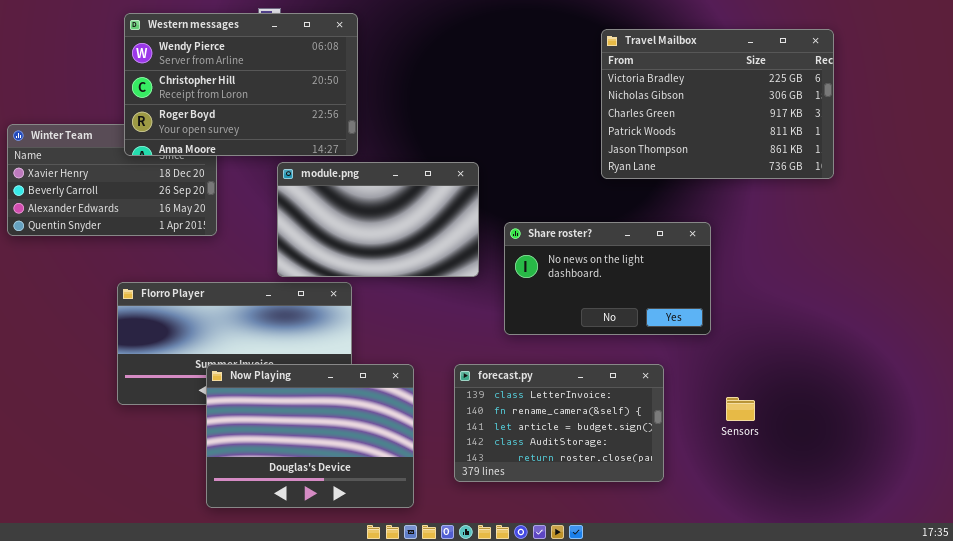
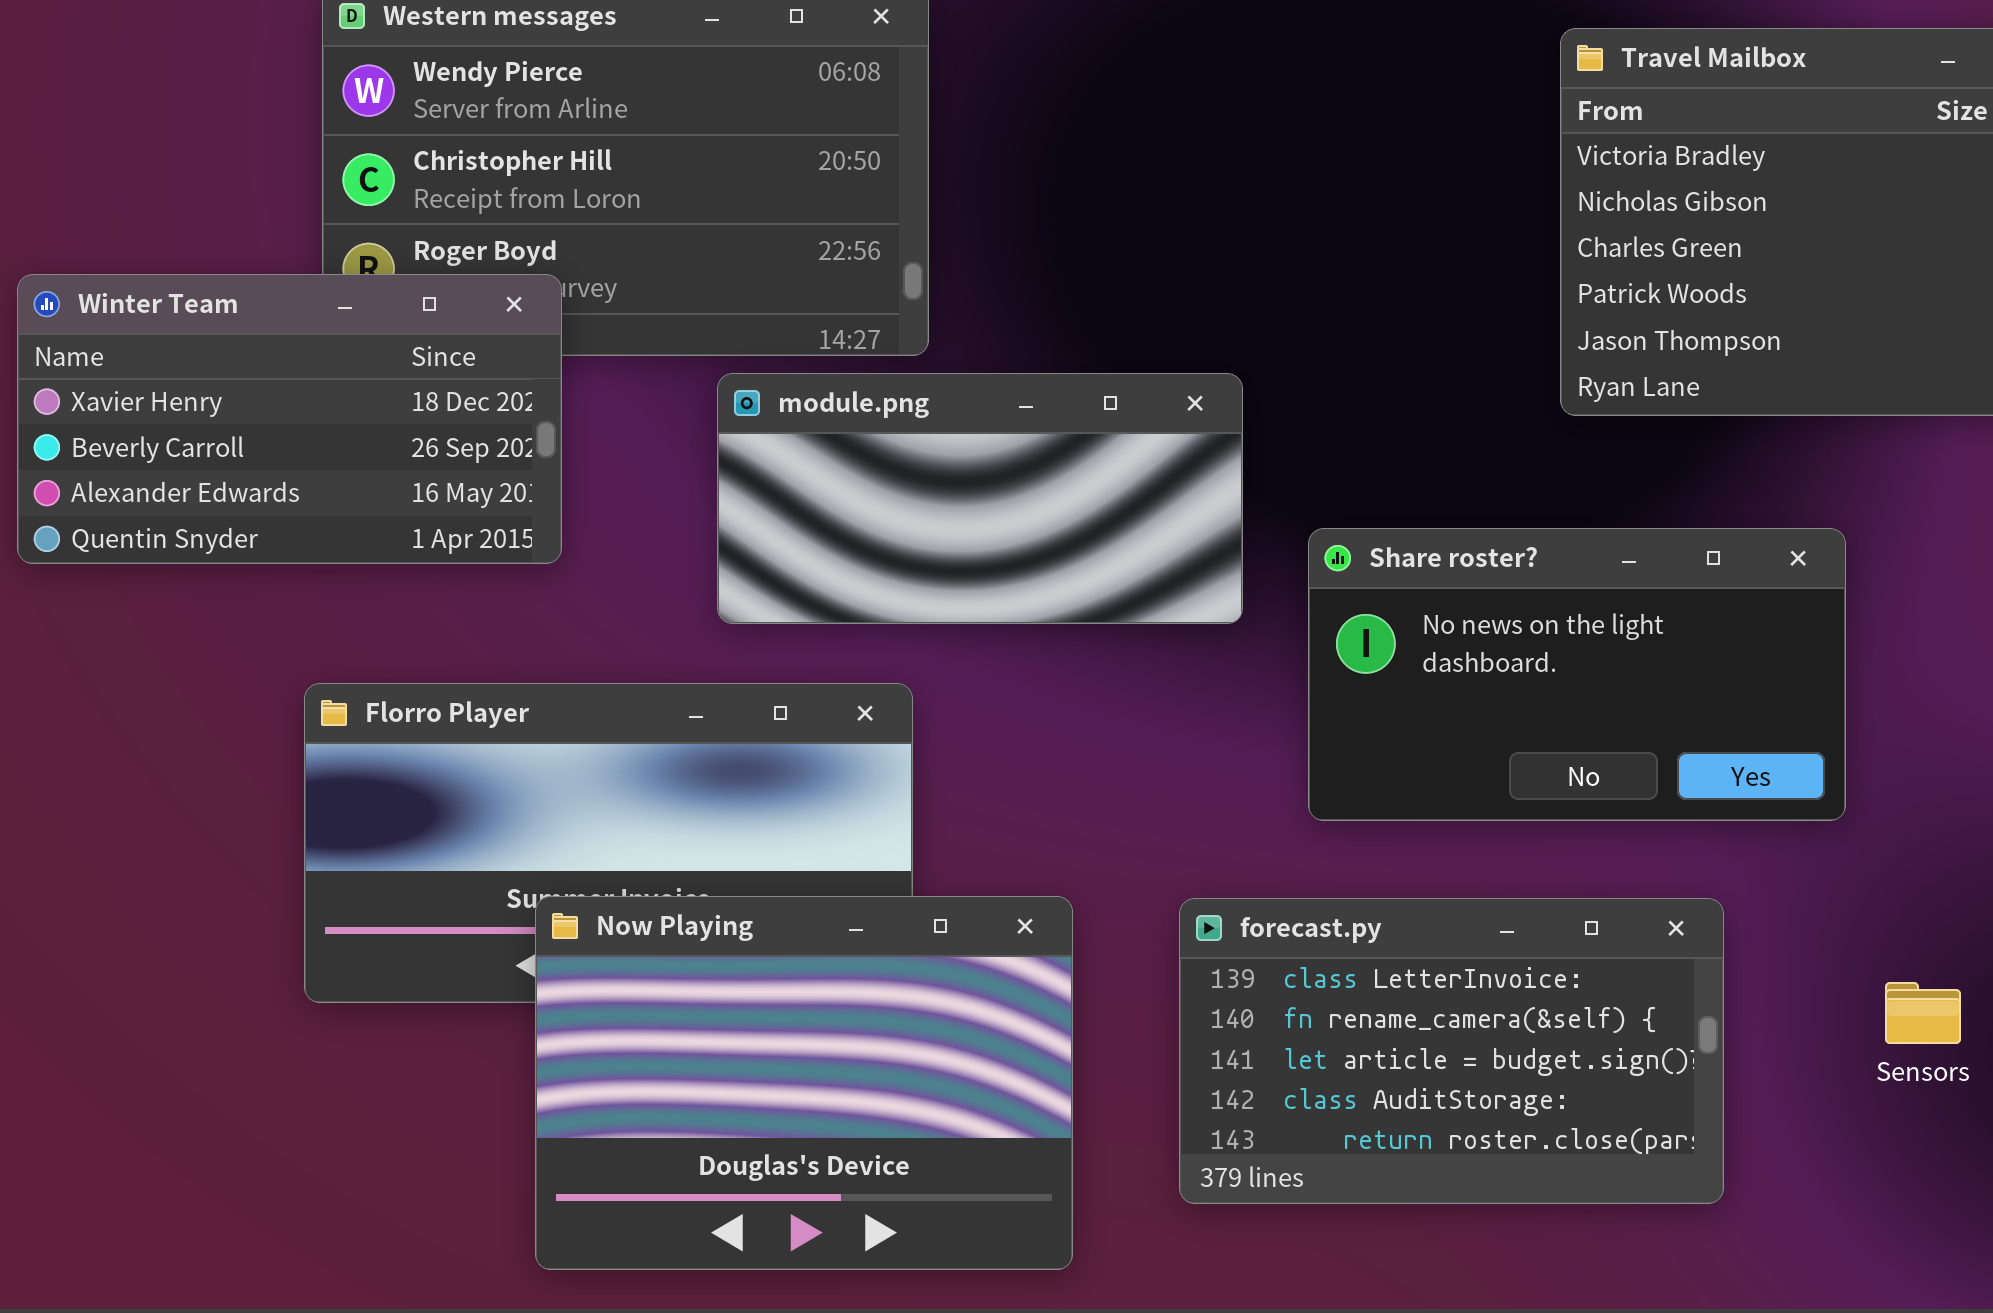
Winter Team: [7,124,217,236] -> [17,274,562,564], raised
module.png: [277,162,479,277] -> [717,373,1243,624], resized

